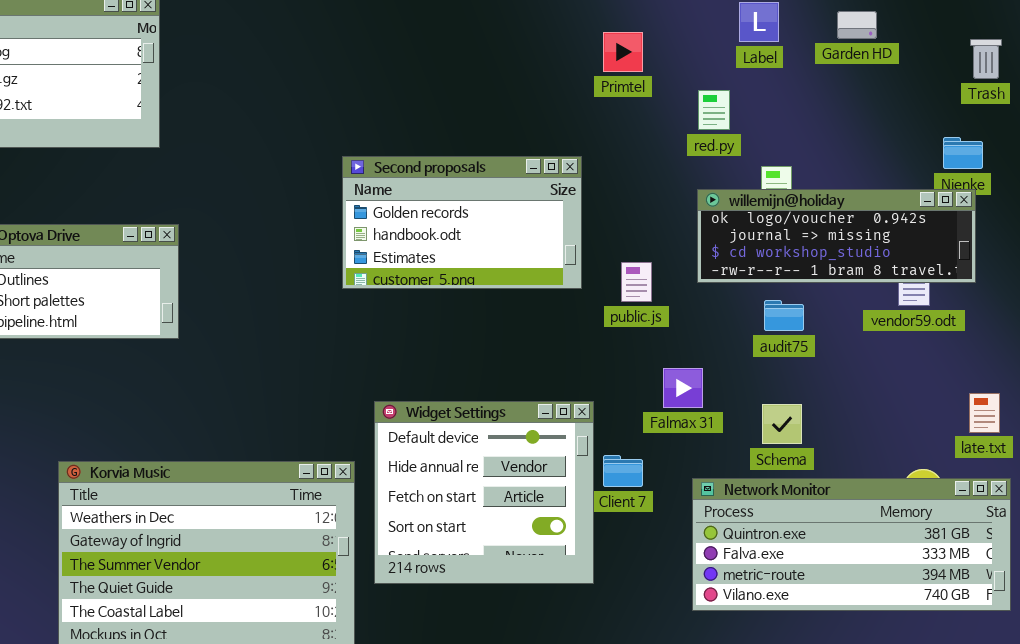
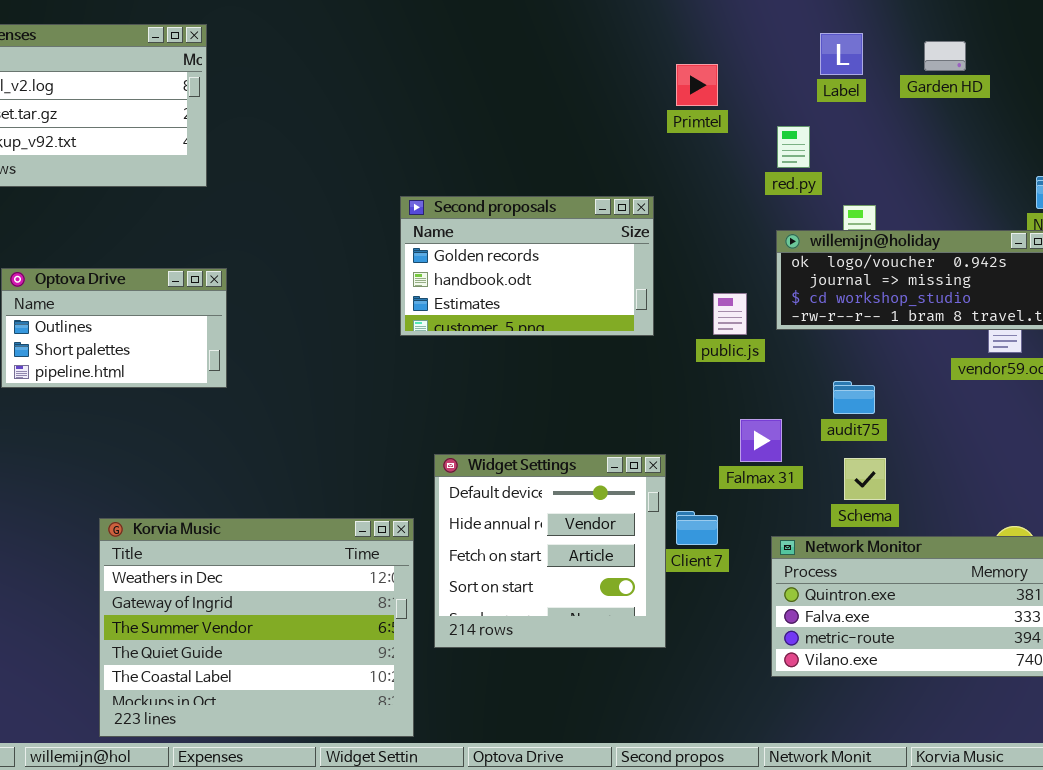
public.js: [621,262,652,302] -> [713,293,747,335], moved
audit75: [764,300,804,331] -> [833,381,875,414], moved

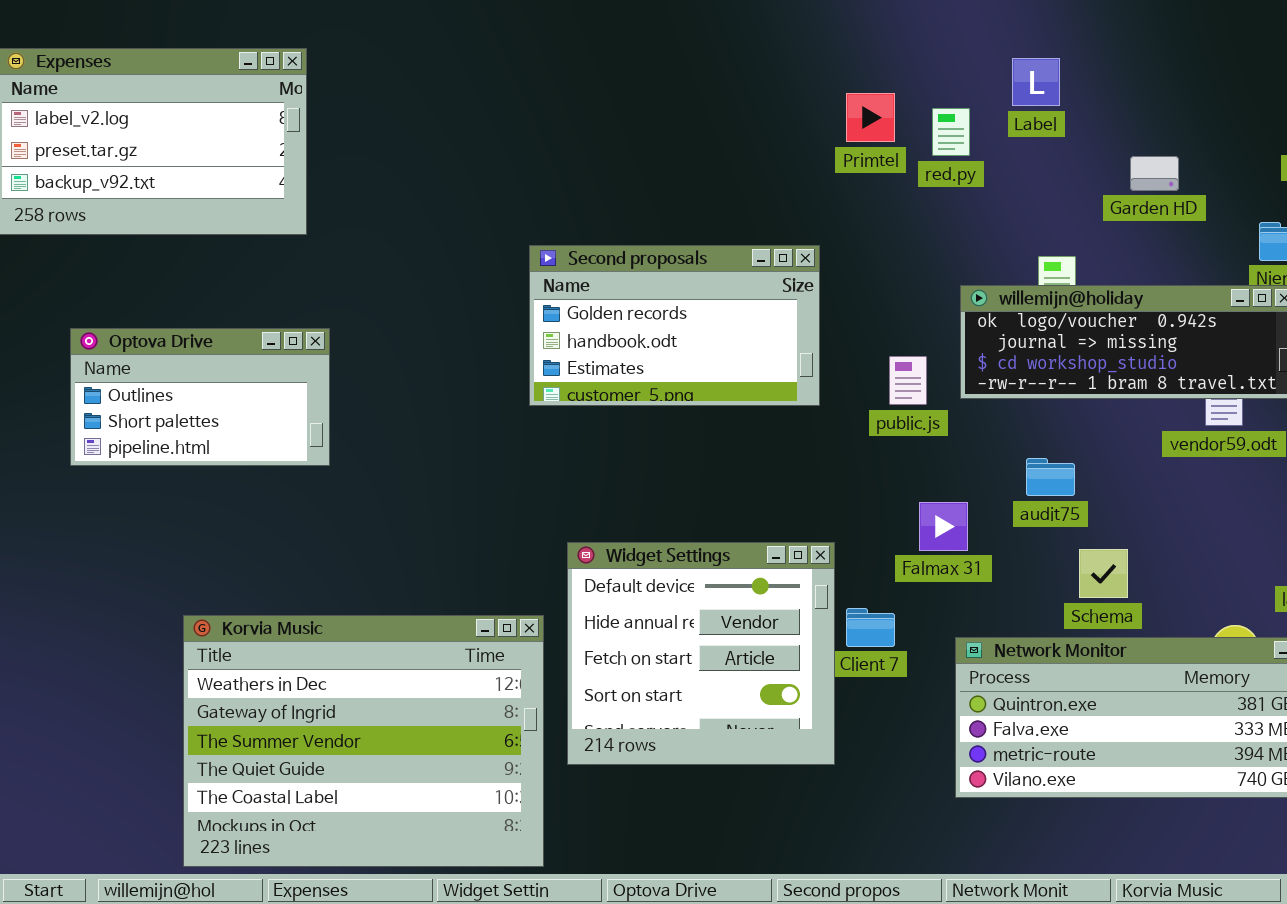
Garden HD: [924,41,966,71] -> [1130,156,1179,191], moved
red.py: [777,126,810,168] -> [932,108,970,156], moved
Schema: [844,458,886,500] -> [1079,549,1128,598], moved

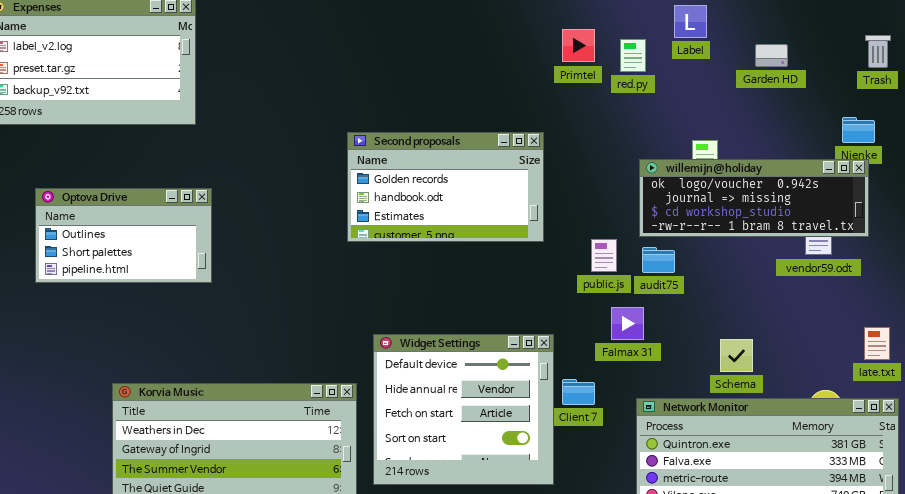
Garden HD: [1130,156,1179,191] -> [755,44,788,67], moved
public.js: [889,356,927,405] -> [591,239,617,272], moved
audit75: [1026,458,1075,496] -> [642,247,675,273], moved

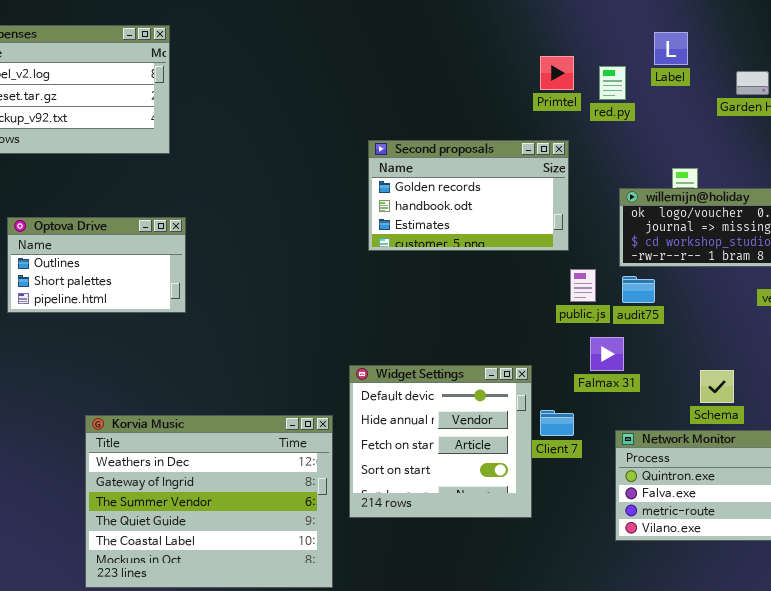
Second proposals: [347,132,544,242] -> [368,140,569,251], moved

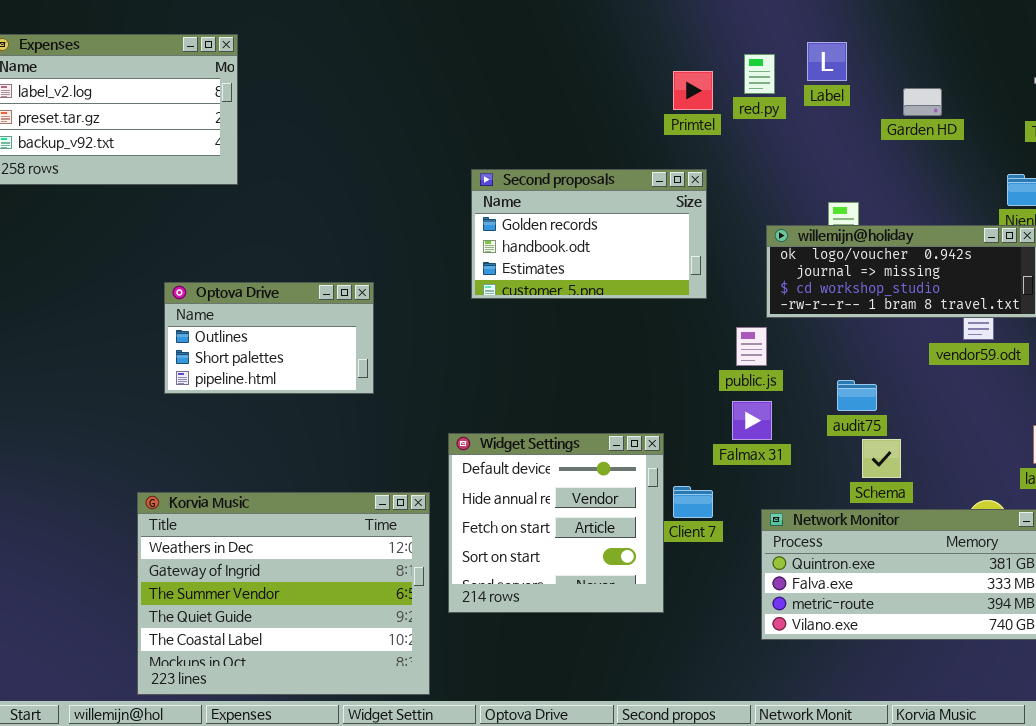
red.py: [599,66,626,100] -> [744,54,775,94], moved
Optova Drive: [7,217,186,313] -> [164,282,374,394], moved
public.js: [570,269,596,302] -> [736,327,767,366], moved
audit75: [622,276,655,303] -> [837,380,877,411], moved

